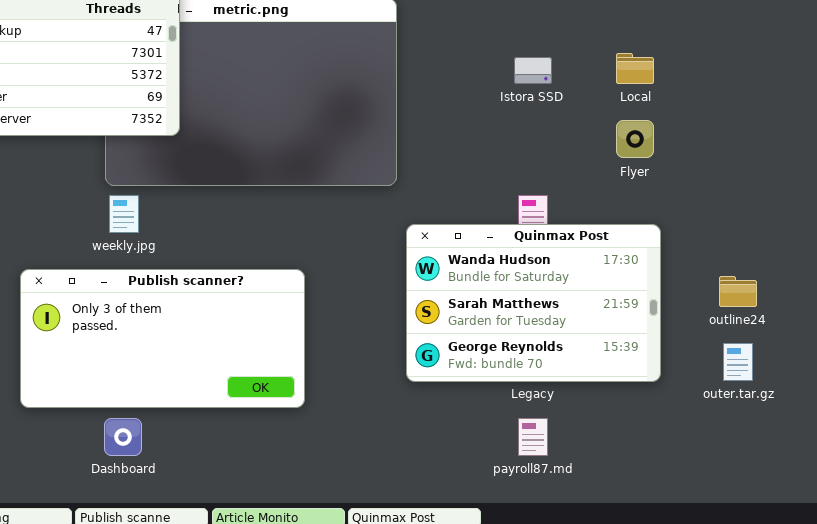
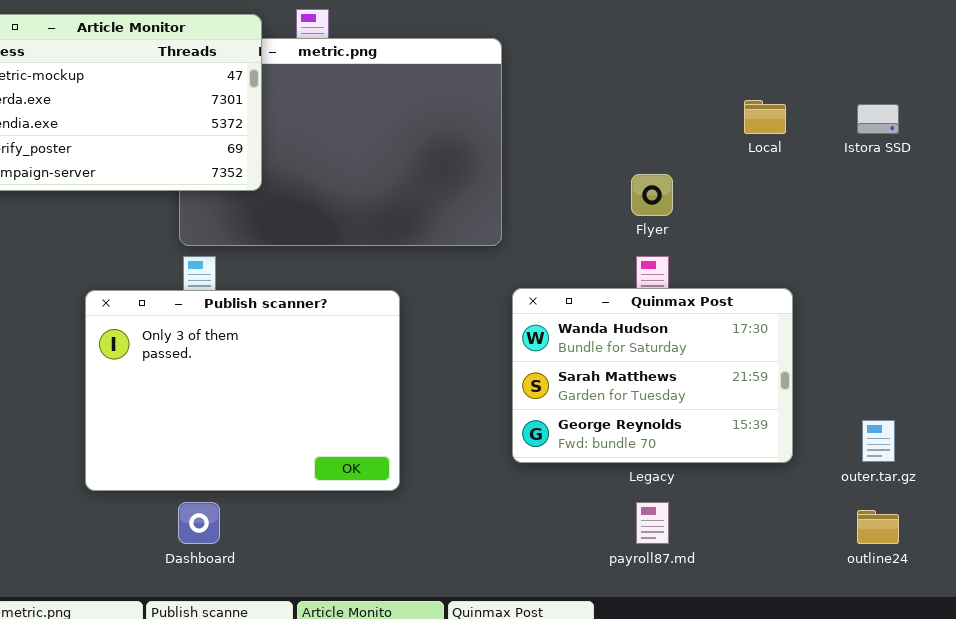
Istora SSD: [514,57,552,84] -> [857,104,899,134], moved
Flyer: [616,120,654,158] -> [631,174,673,216], moved
Publish scanner?: [20,269,305,408] -> [85,290,400,491], resized
outline24: [719,276,757,307] -> [857,510,899,544], moved

